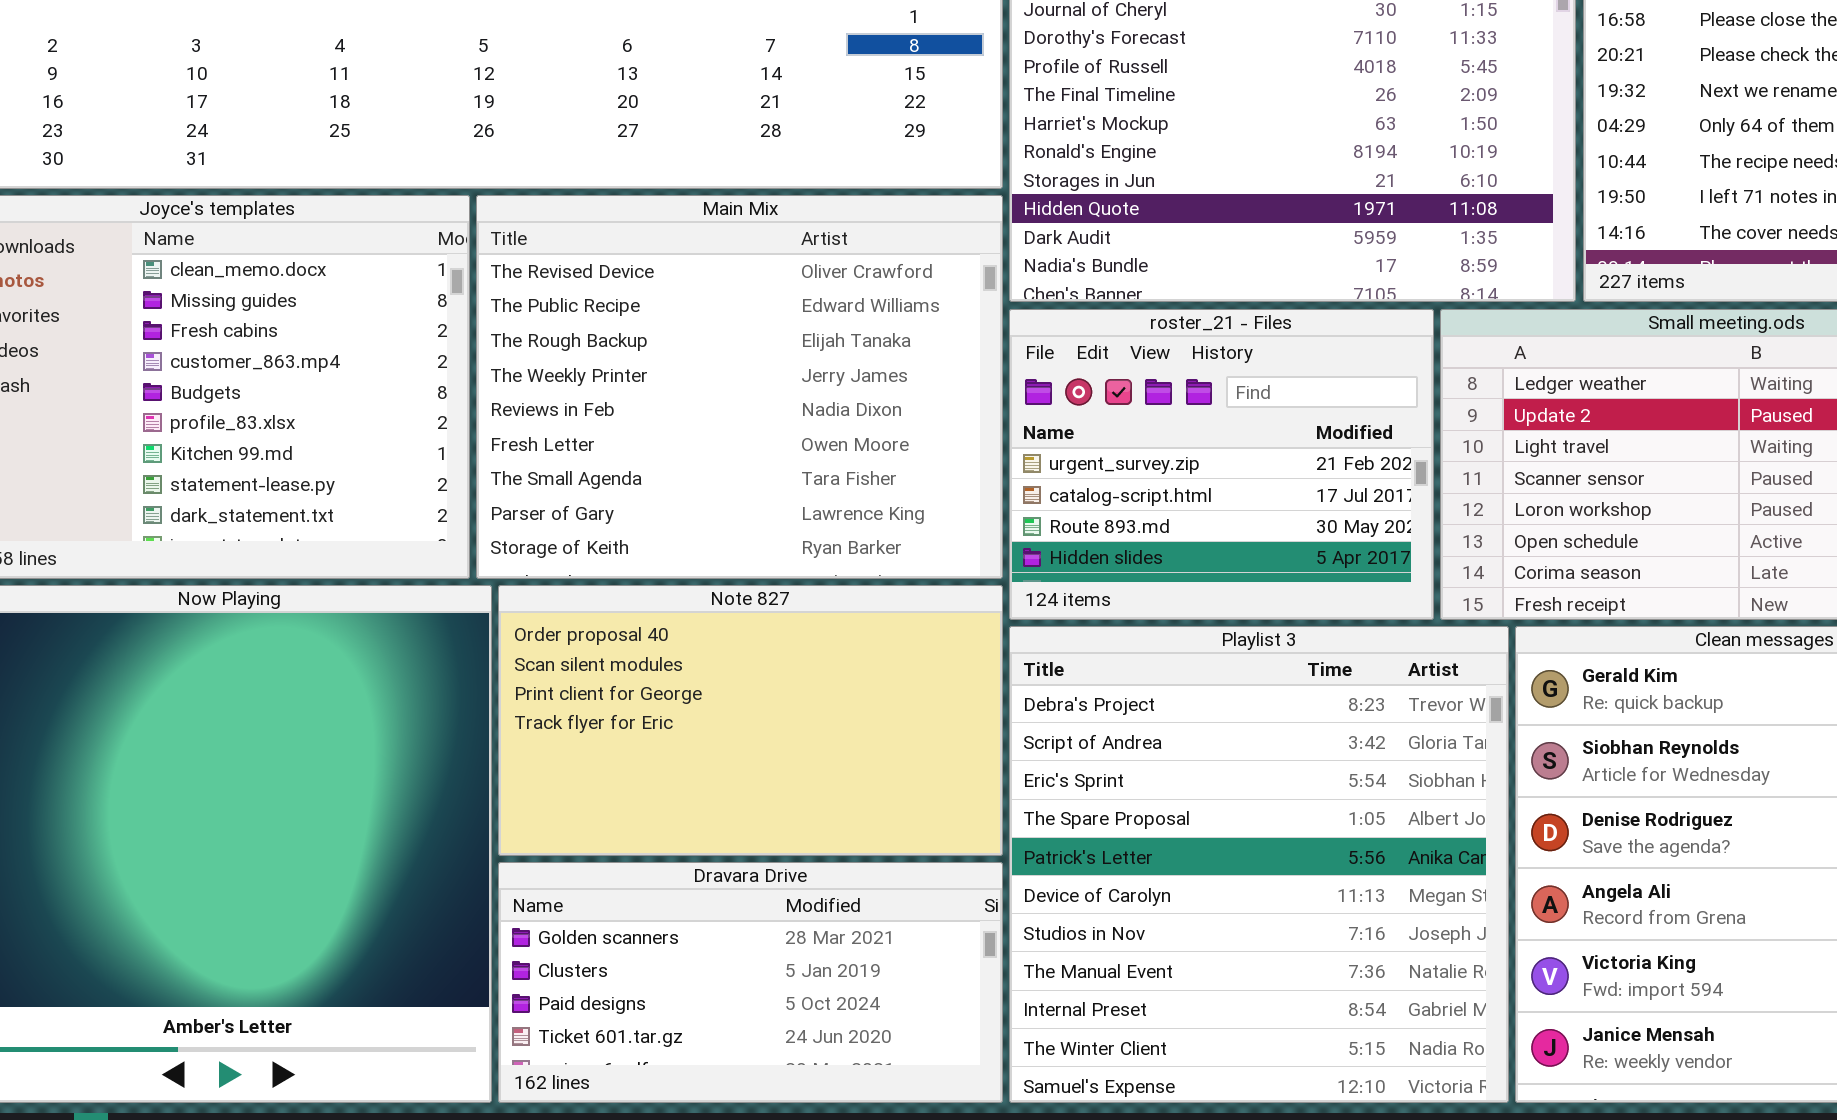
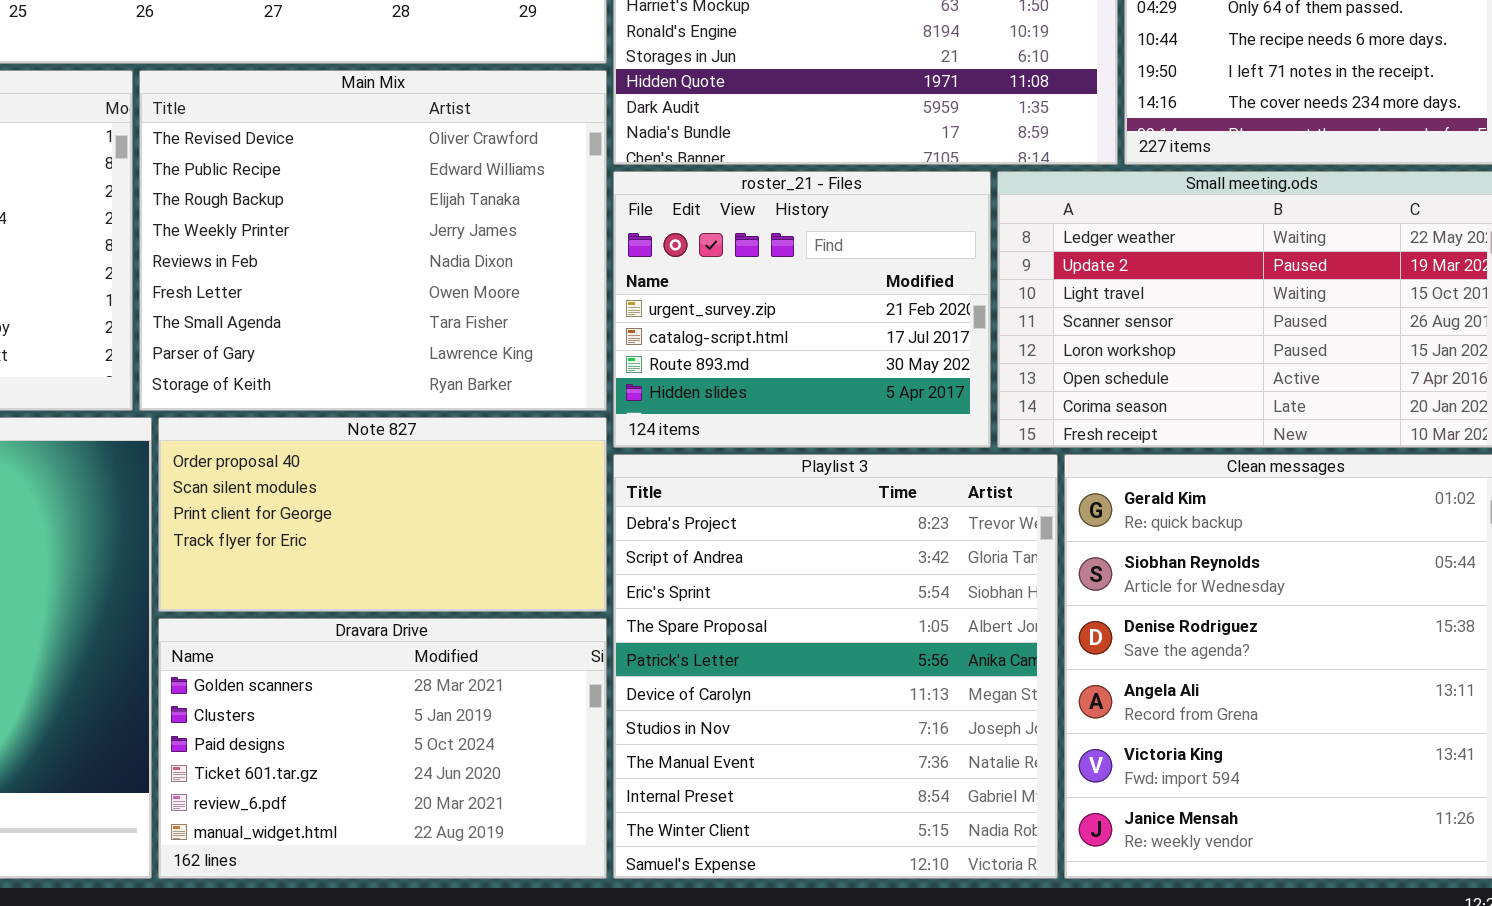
Note 827: [498,585,1003,856] -> [158,417,607,612], resized
Dravara Drive: [498,862,1003,1103] -> [158,618,607,879], resized

